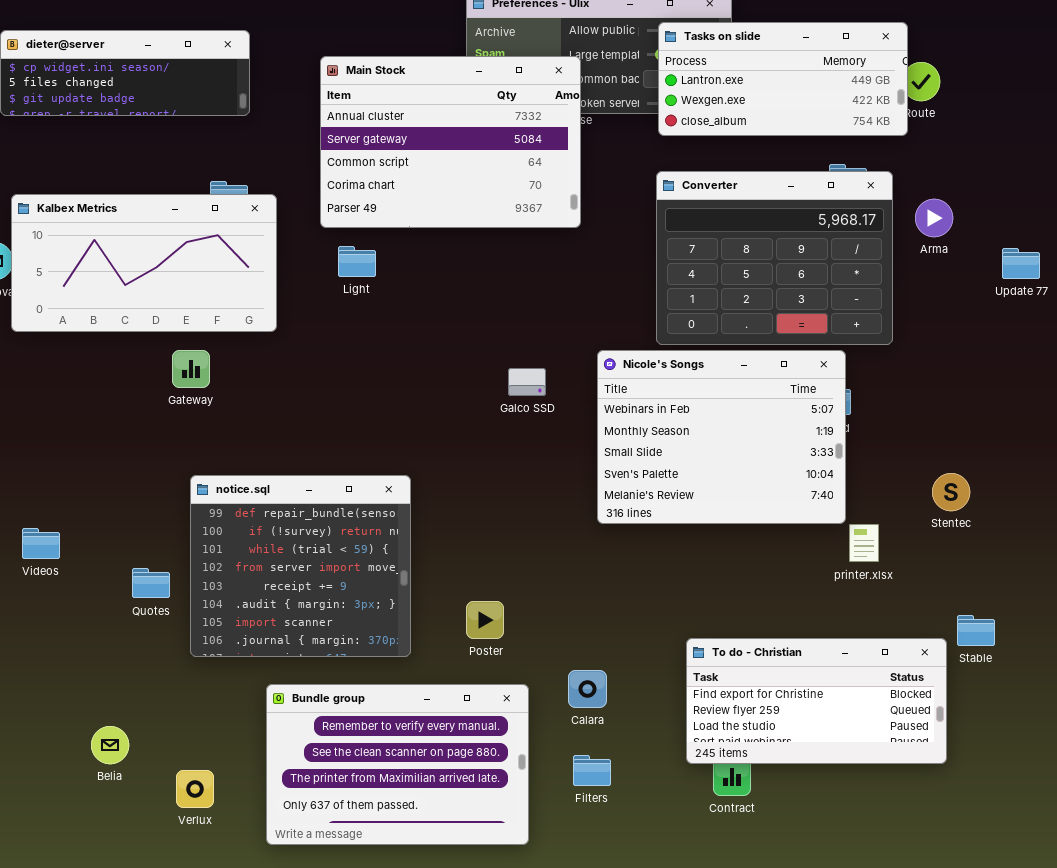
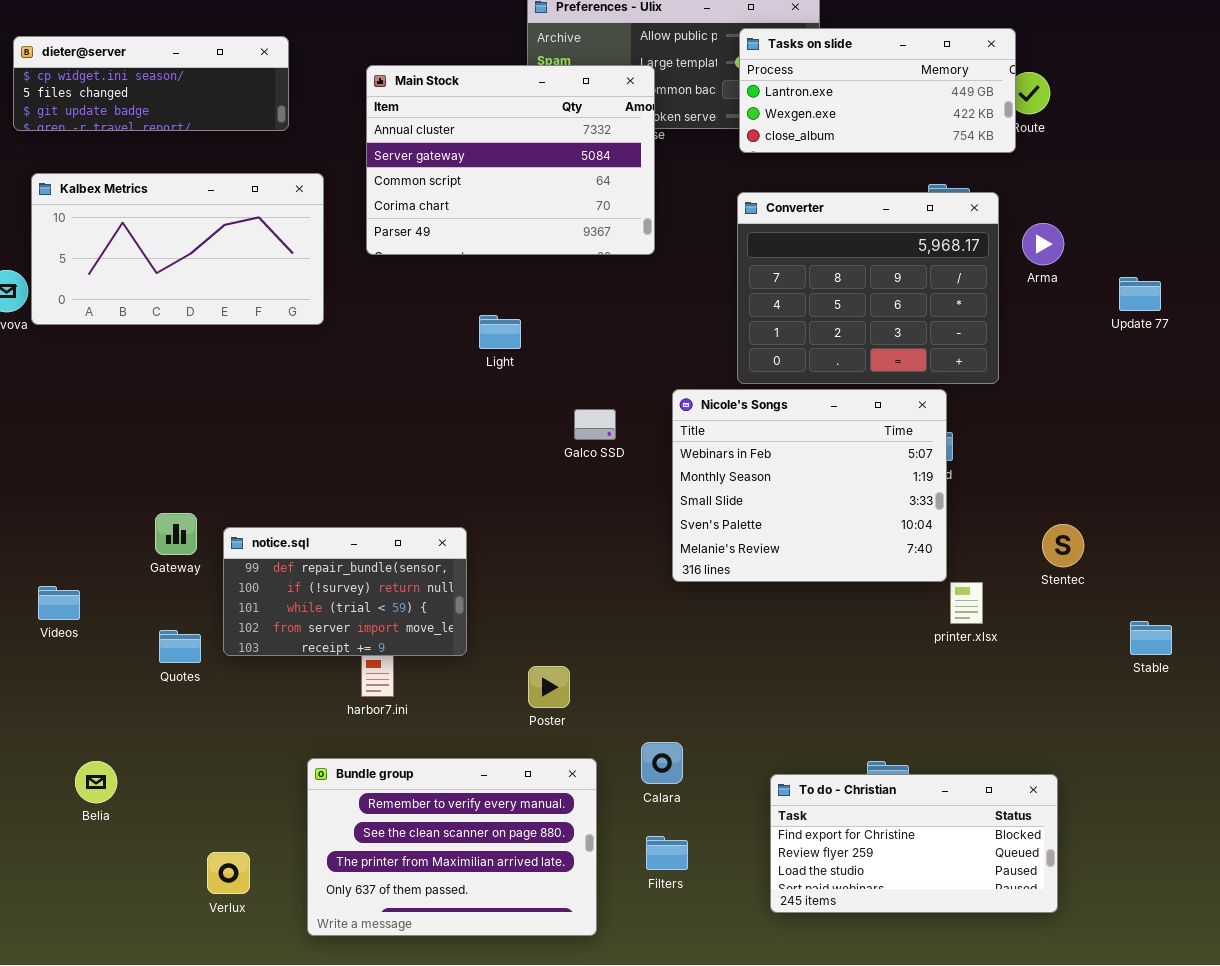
Kalbex Metrics: [11,194,277,332] -> [31,173,324,325], moved
Light: [338,246,376,277] -> [479,315,521,349], moved
Gateway: [172,350,210,388] -> [155,513,197,555], moved
notice.sql: [190,475,411,657] -> [223,527,467,656], resized
Stable: [957,615,995,646] -> [1130,621,1172,655], moved
To do - Christian: [686,638,947,764] -> [770,774,1058,913], moved
Belia: [91,726,129,764] -> [75,761,117,803], moved

